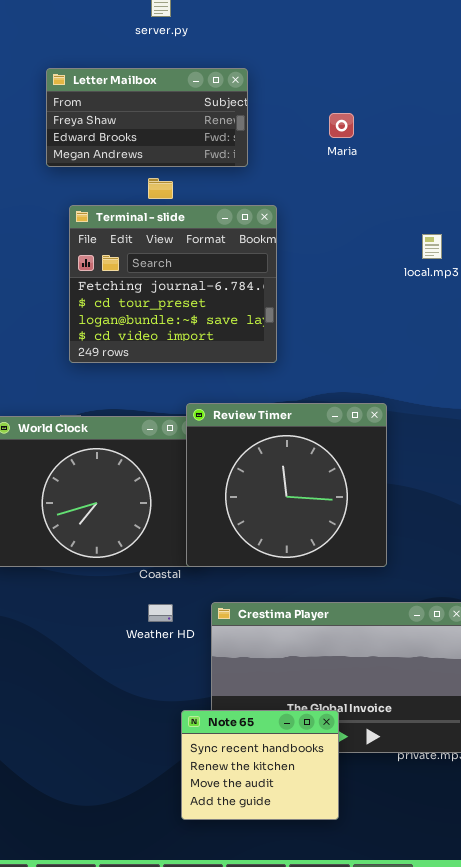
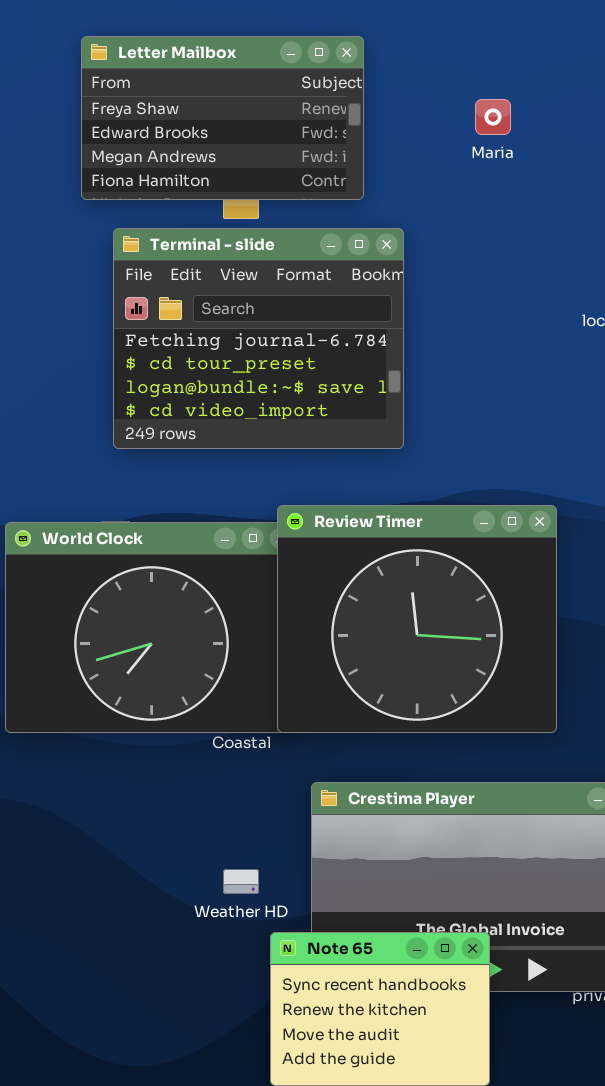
Letter Mailbox: [46,68,248,167] -> [81,36,364,200], resized
Weather HD: [148,604,173,622] -> [223,869,259,894], moved

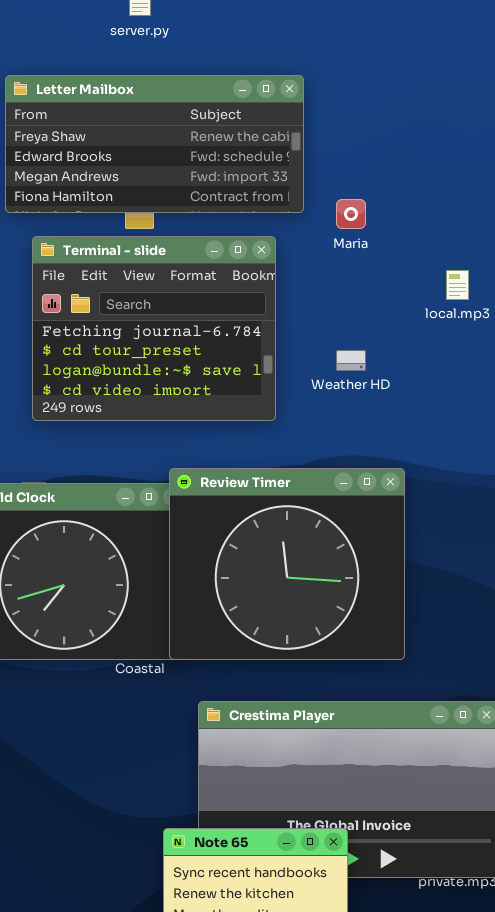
Letter Mailbox: [81,36,364,200] -> [5,75,304,213], resized
Maria: [475,99,511,135] -> [336,199,366,229], moved
Weather HD: [223,869,259,894] -> [336,350,366,371], moved

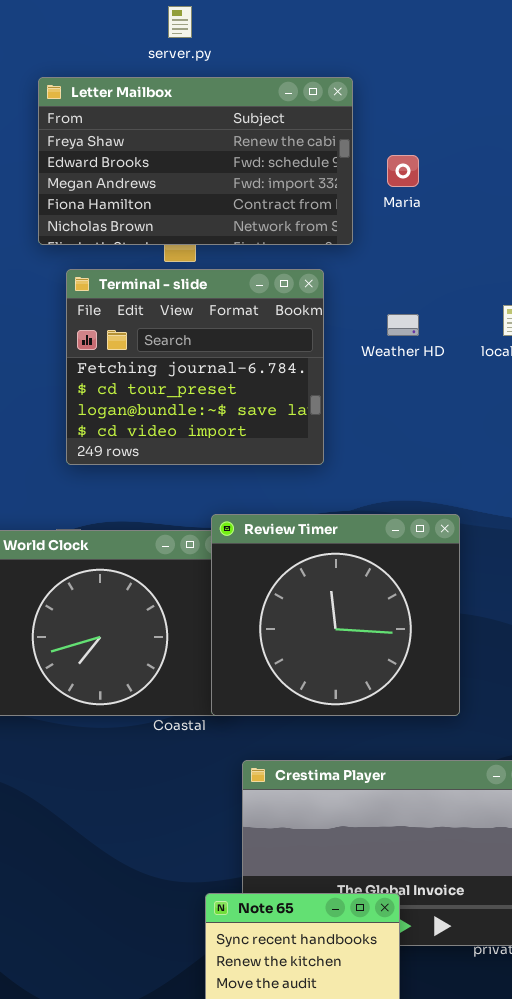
Letter Mailbox: [5,75,304,213] -> [38,77,353,245], resized
Maria: [336,199,366,229] -> [387,155,419,187], moved
Weather HD: [336,350,366,371] -> [387,314,419,336], moved

